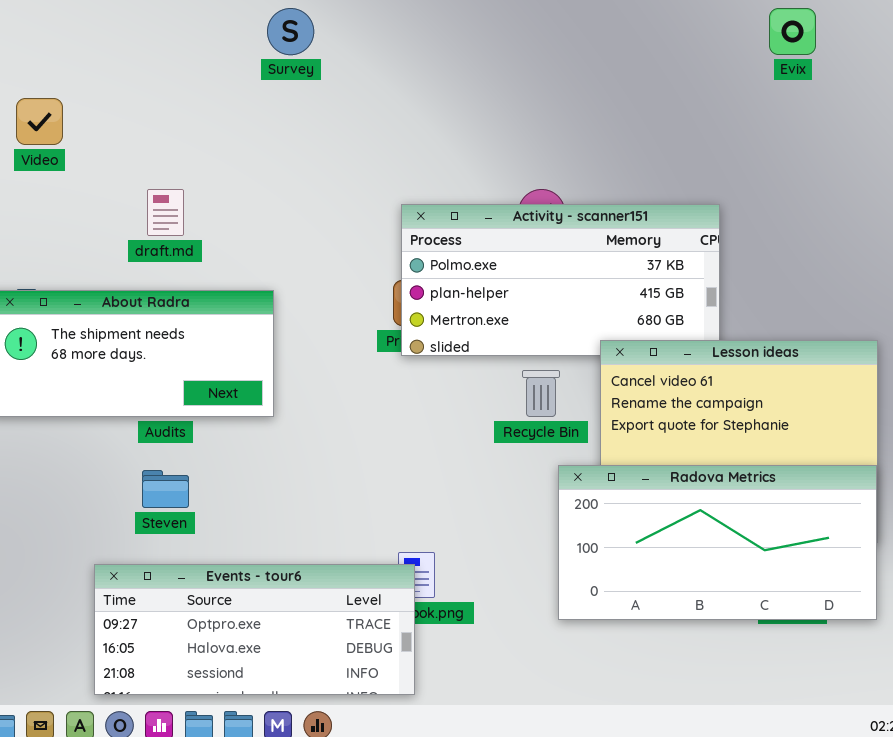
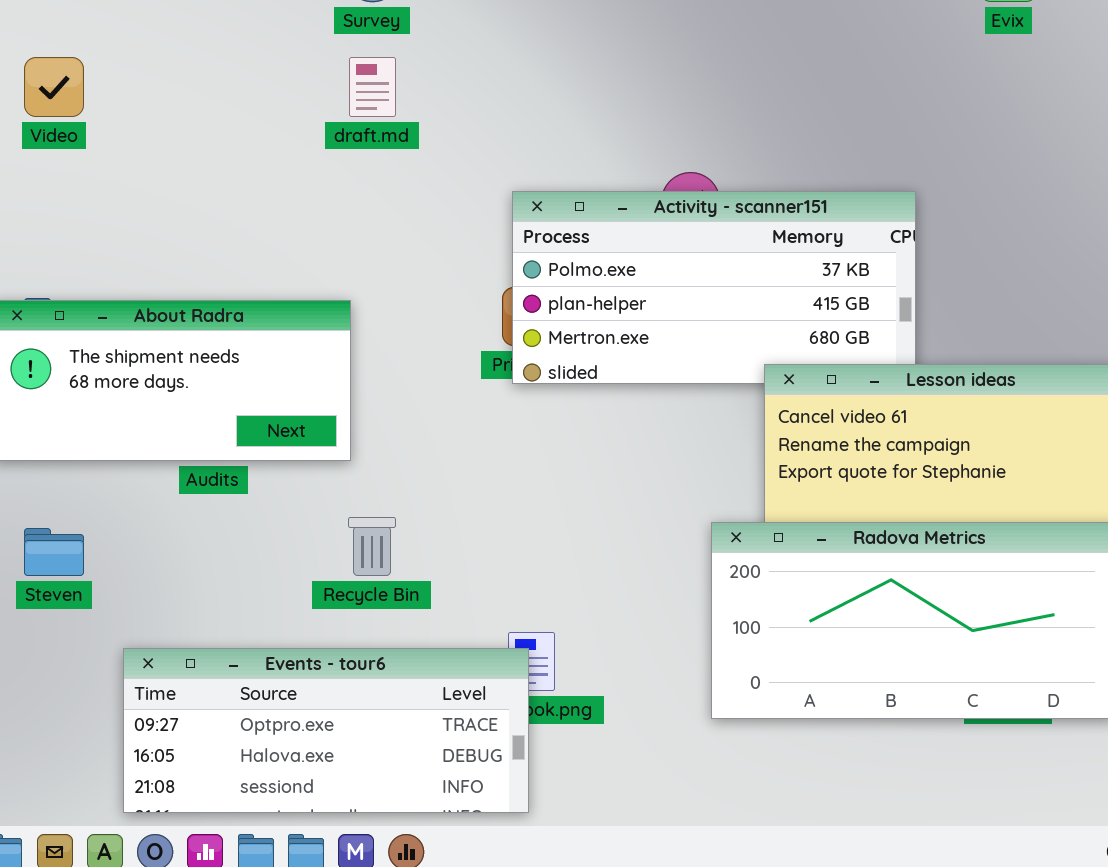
draft.md: [147,189,184,236] -> [349,57,396,117], moved
Recycle Bin: [522,370,560,417] -> [348,517,396,576], moved
Steven: [142,470,189,508] -> [24,528,84,576], moved

